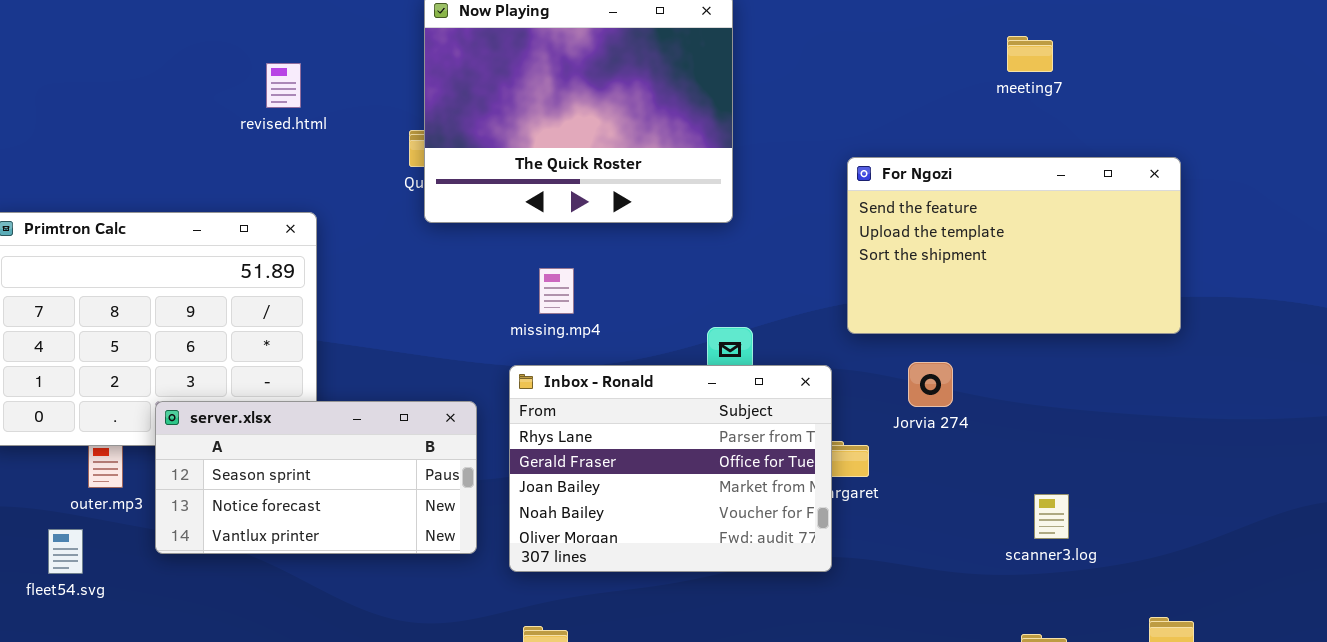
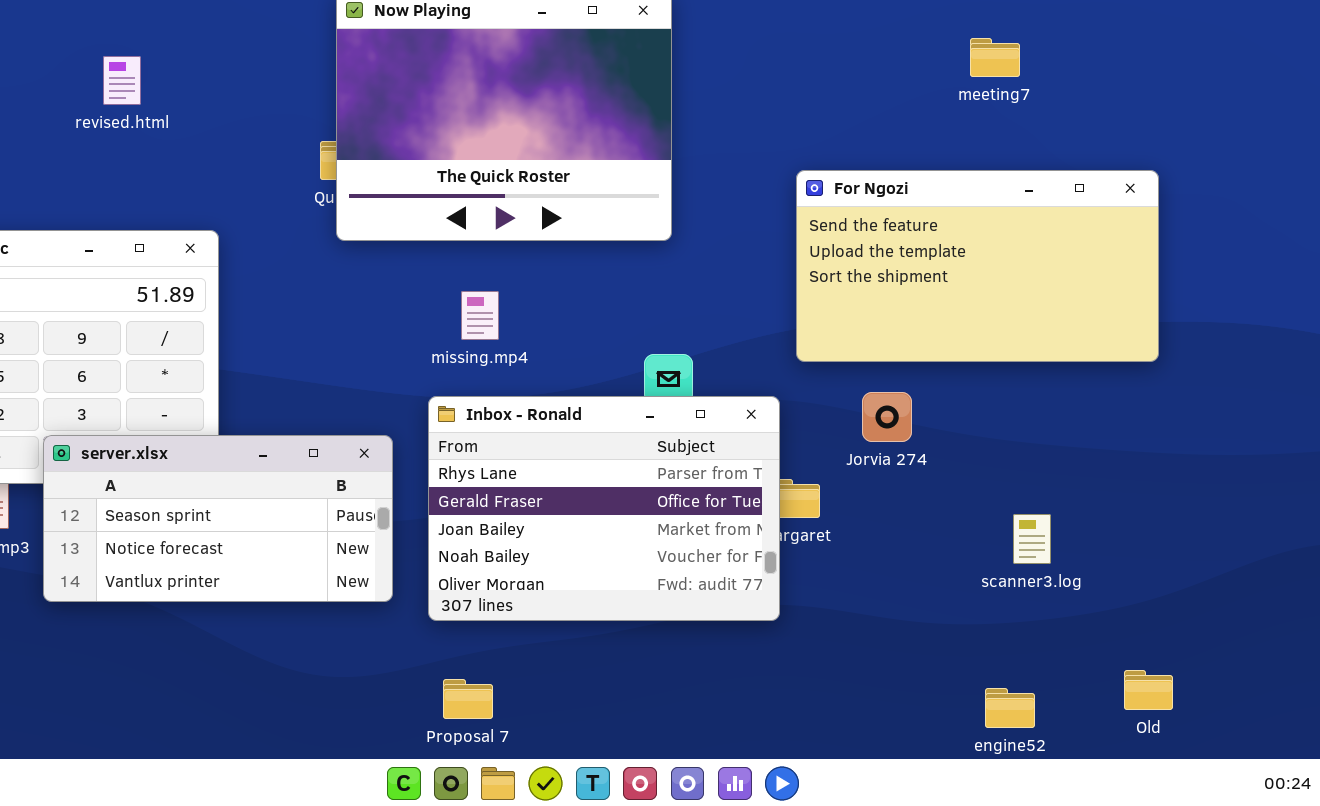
revised.html: [266,63,301,108] -> [103,56,141,105], moved
scanner3.log: [1034,494,1069,539] -> [1013,514,1051,564], moved

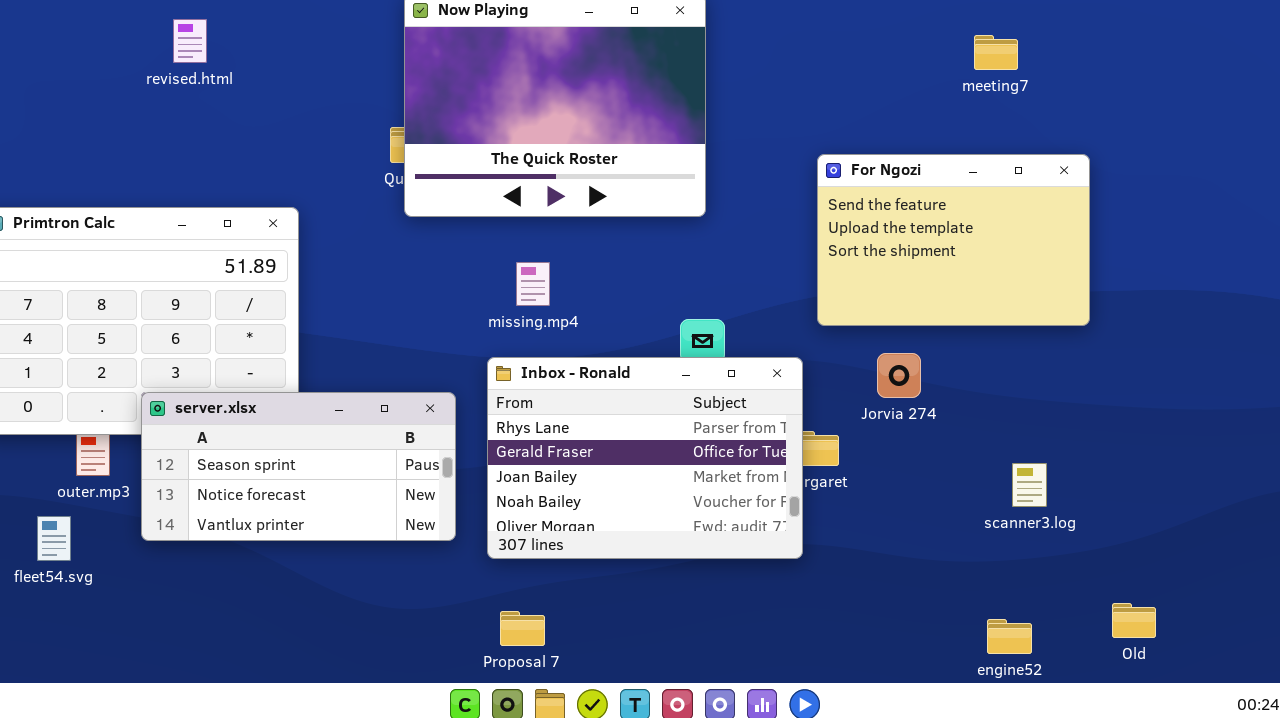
revised.html: [103,56,141,105] -> [173,19,207,63], moved
For Ngozi: [796,170,1159,362] -> [817,154,1090,326], resized

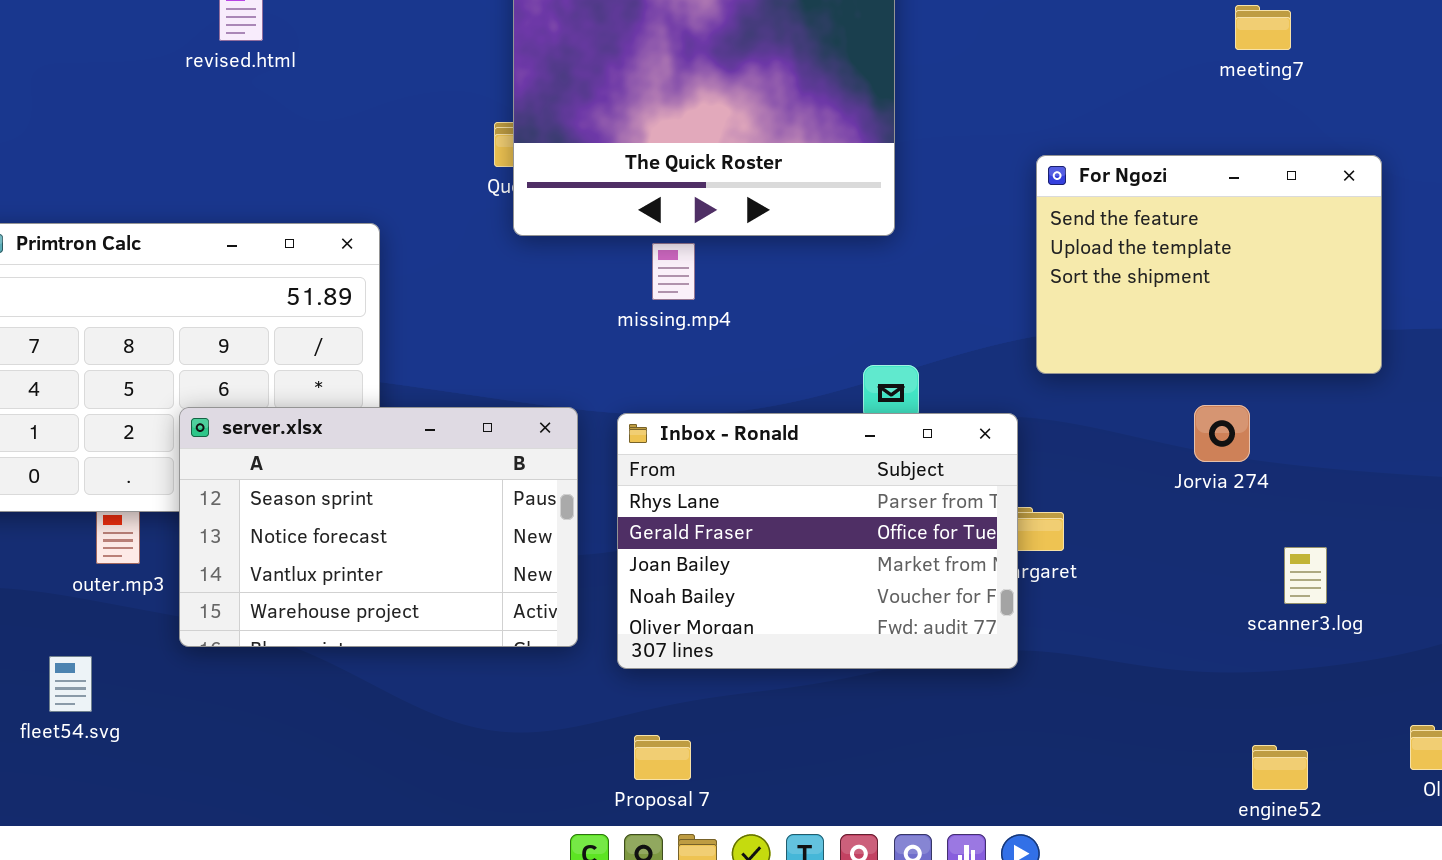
missing.mp4: [516,262,550,306] -> [652,243,695,300], moved
Jorvia 274: [877,353,921,398] -> [1194,405,1250,462], moved
server.xlsx: [141,392,456,541] -> [179,407,578,647], resized
fleet54.svg: [37,516,71,561] -> [49,656,92,712], moved

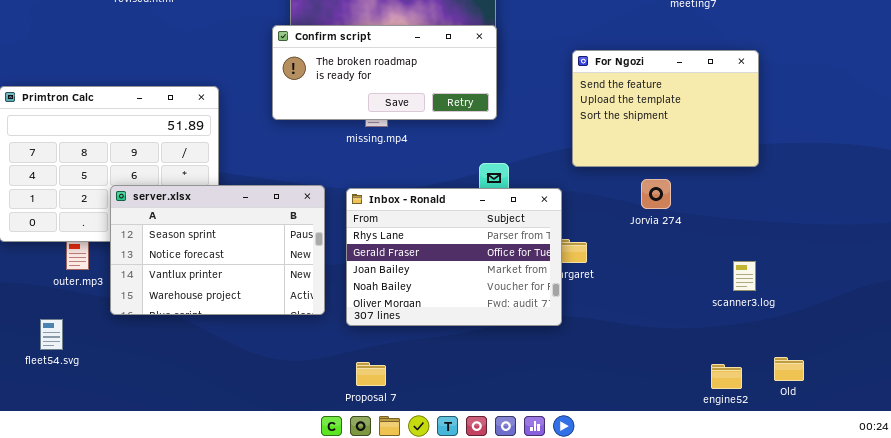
Confirm script: none -> [272,25,497,120], opened
Jorvia 274: [1194,405,1250,462] -> [641,179,671,209], moved
scanner3.log: [1284,547,1327,604] -> [733,261,756,291], moved
engine52: [1252,745,1308,790] -> [711,364,742,389], moved

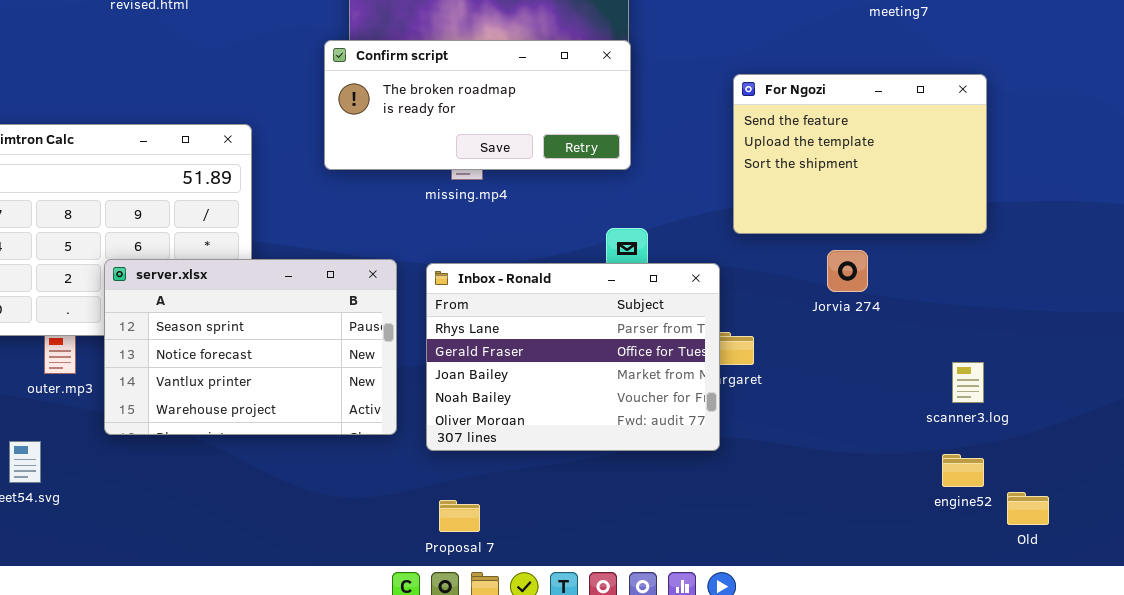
engine52: [711,364,742,389] -> [942,454,984,487], moved

